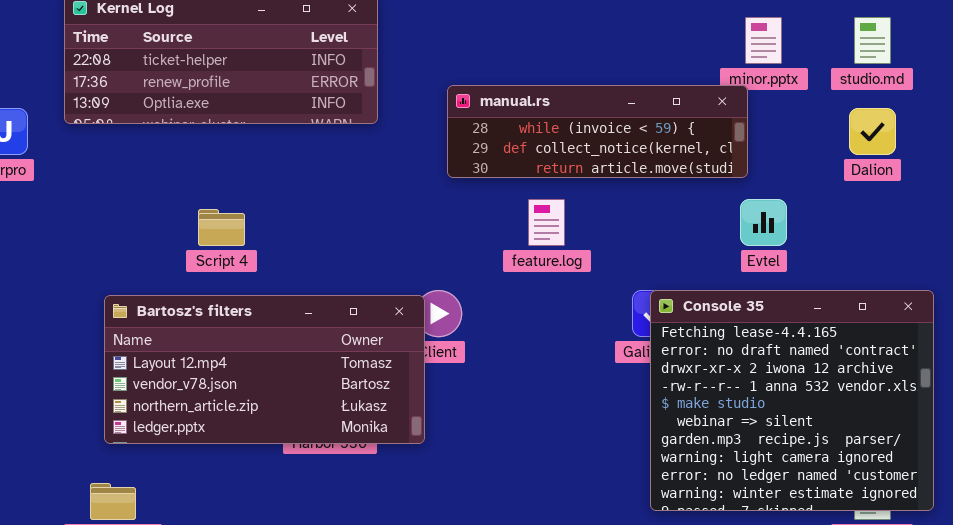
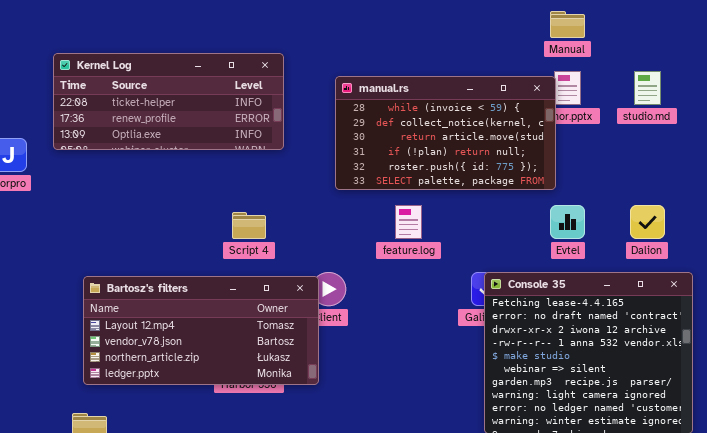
manual.rs: [447,85,748,178] -> [335,76,556,190], resized
Dalion: [849,108,896,155] -> [630,205,665,239], moved
Script 4: [198,209,245,246] -> [232,212,266,239], moved

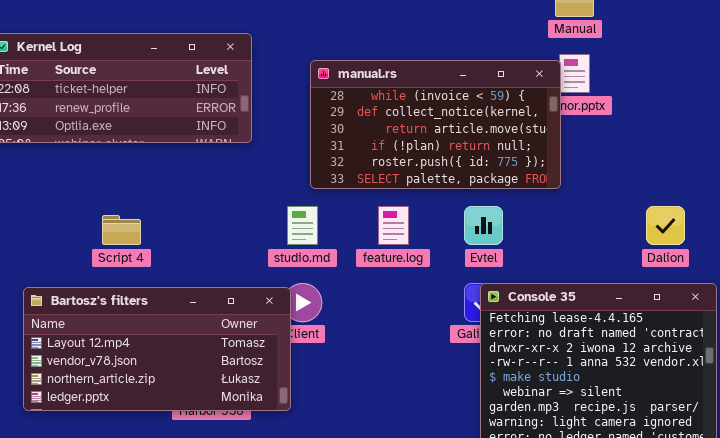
studio.md: [634,71,661,105] -> [287,206,318,245], moved
Evtel: [550,205,585,239] -> [464,206,503,245], moved
Script 4: [232,212,266,239] -> [102,215,141,245], moved

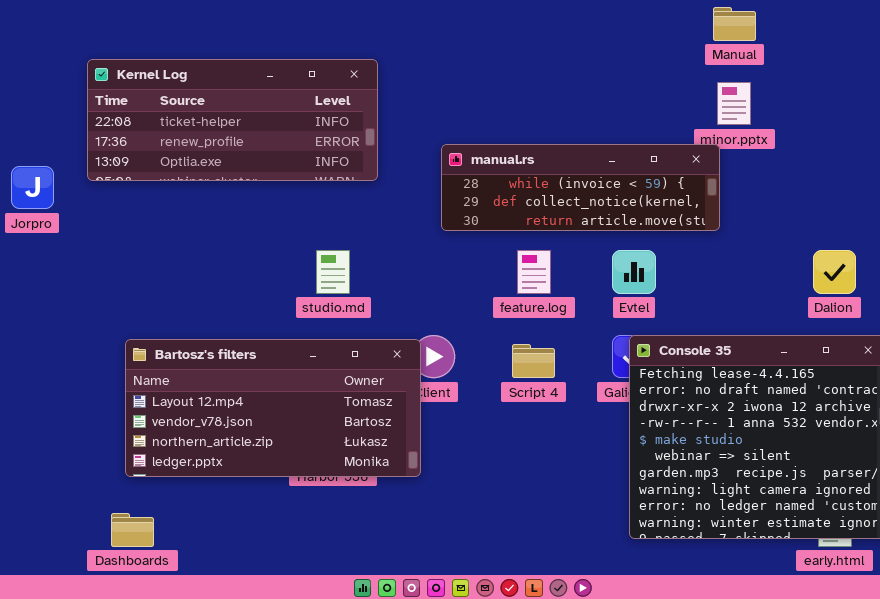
manual.rs: [310,60,561,189] -> [441,144,720,231], resized
studio.md: [287,206,318,245] -> [316,250,350,294], moved
Script 4: [102,215,141,245] -> [512,344,555,378], moved

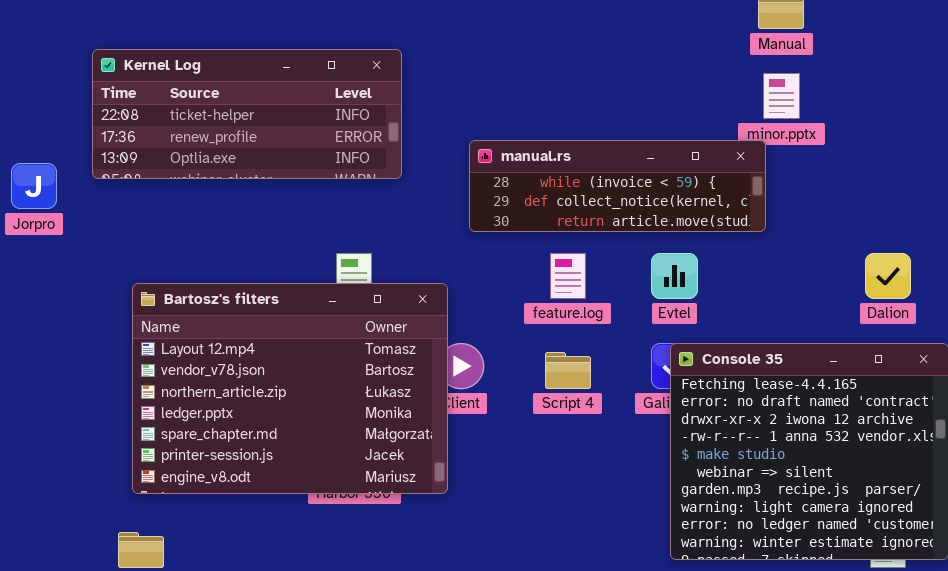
Bartosz's filters: [125,339,421,477] -> [132,283,448,494], resized

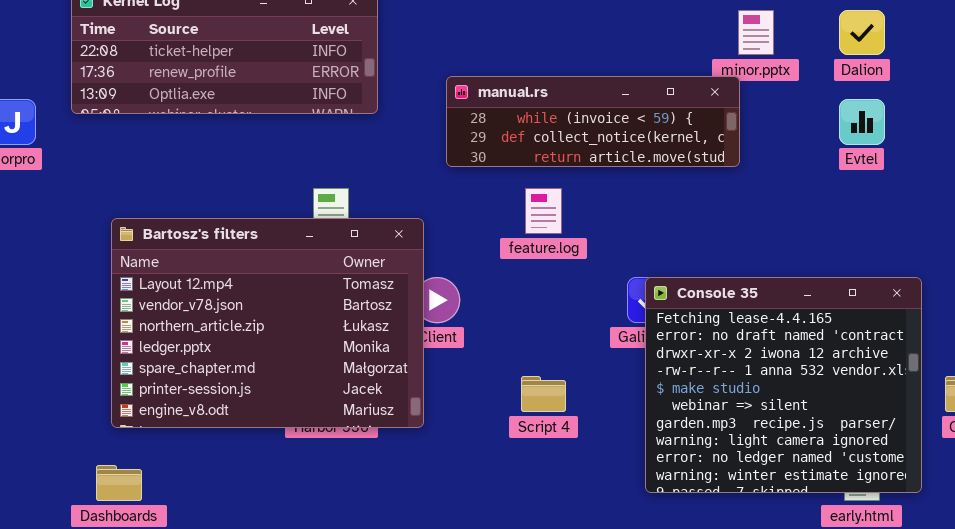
Evtel: [651,253,698,299] -> [839,99,885,145], moved
Dalion: [865,253,911,299] -> [839,10,885,55], moved
Script 4: [545,352,591,389] -> [521,376,566,412], moved

